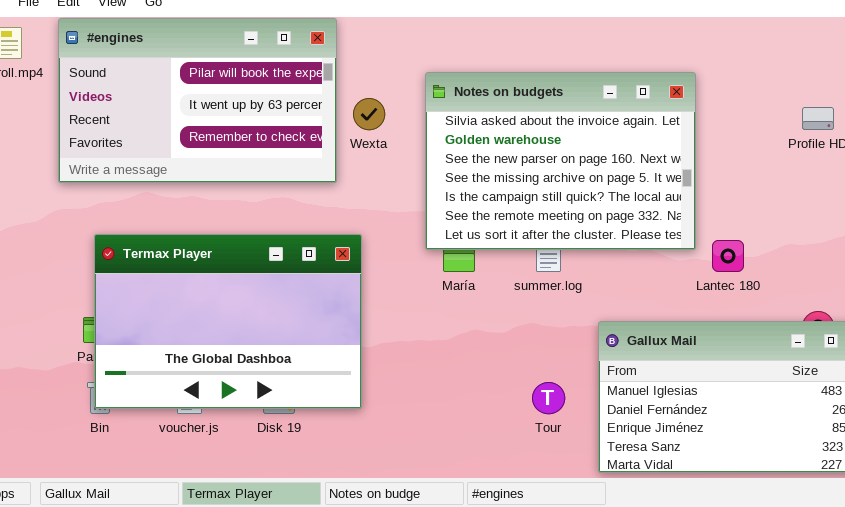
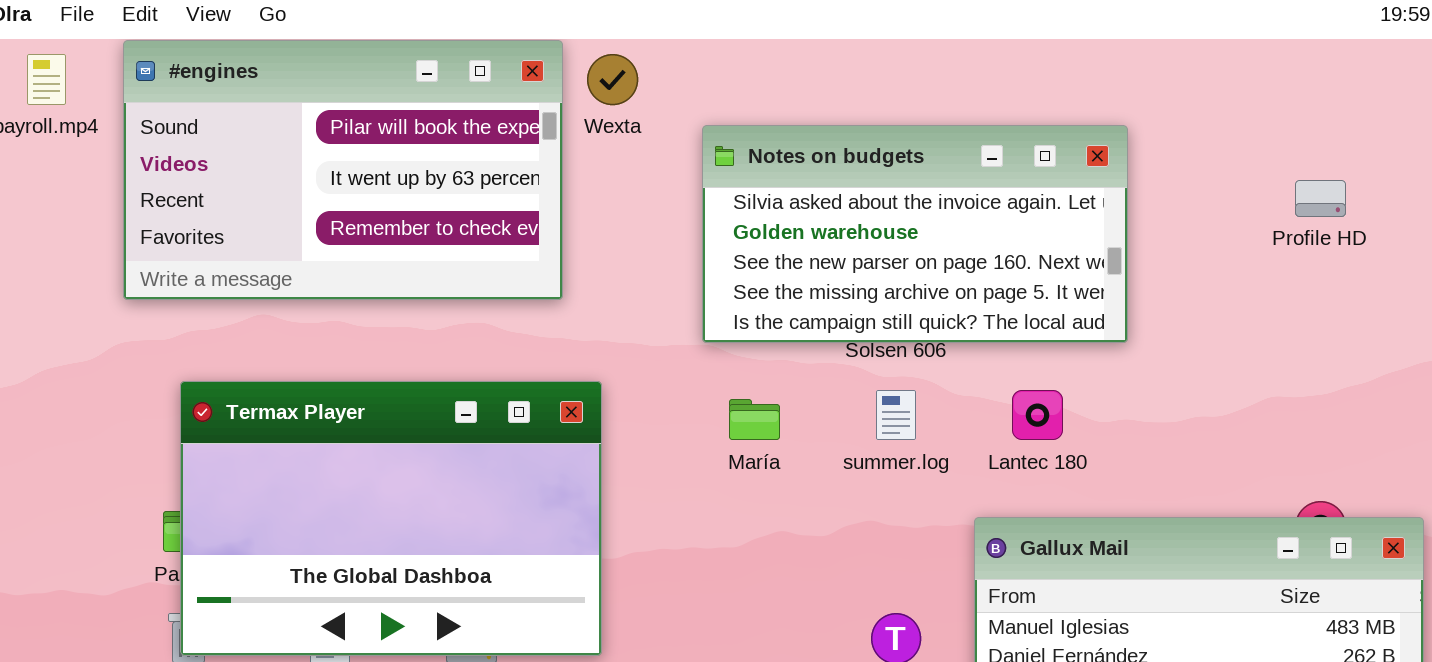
Notes on budgets: [425,72,696,250] -> [702,125,1128,343], resized
Wexta: [353,98,385,130] -> [587,54,638,105], moved
Lantec 180: [712,240,744,272] -> [1012,390,1063,440], moved

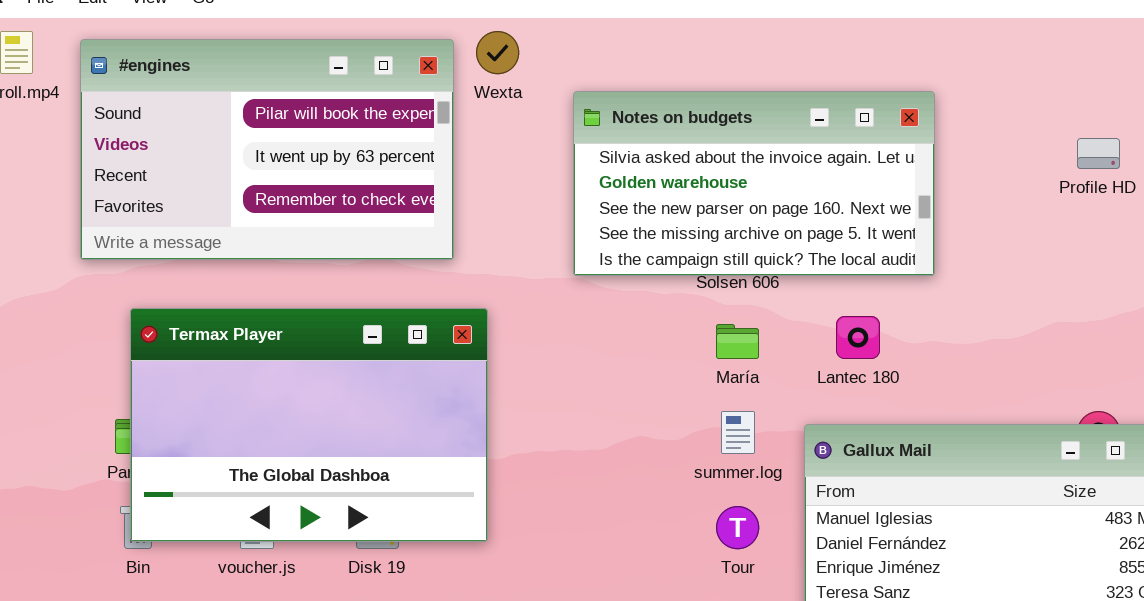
#engines: [123,40,563,300] -> [80,39,454,260], moved
summer.log: [876,390,916,440] -> [721,411,755,454], moved
María: [729,399,780,440] -> [716,324,759,359], moved

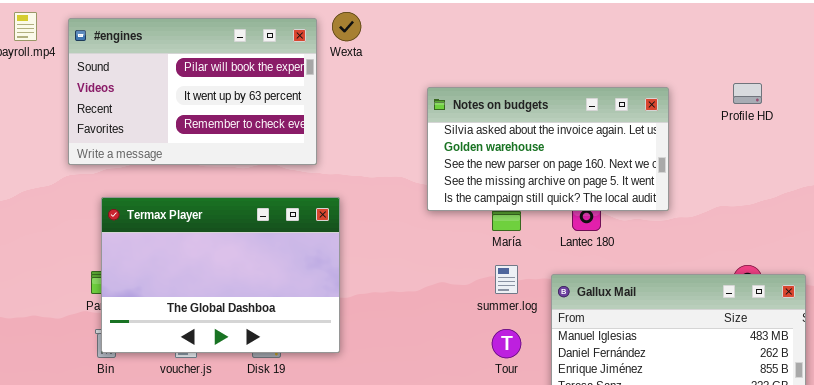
Notes on budgets: [573,91,935,276] -> [427,87,669,211], moved

